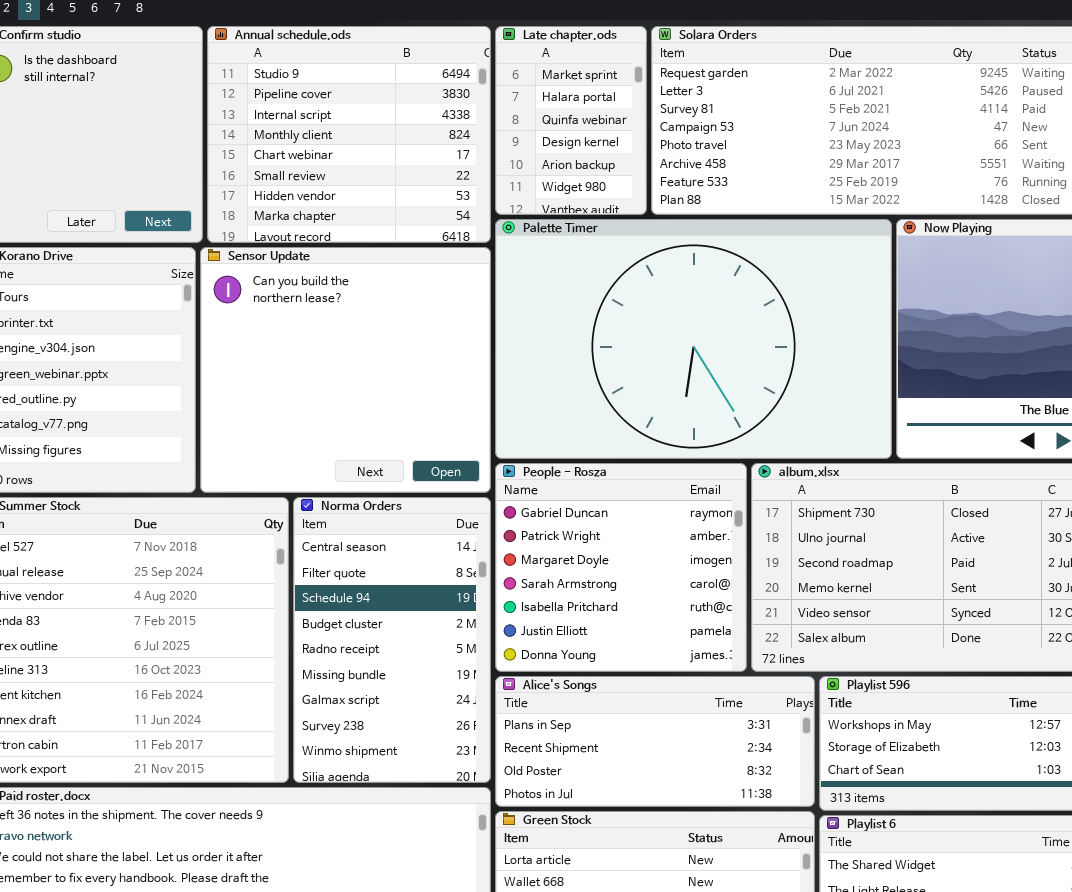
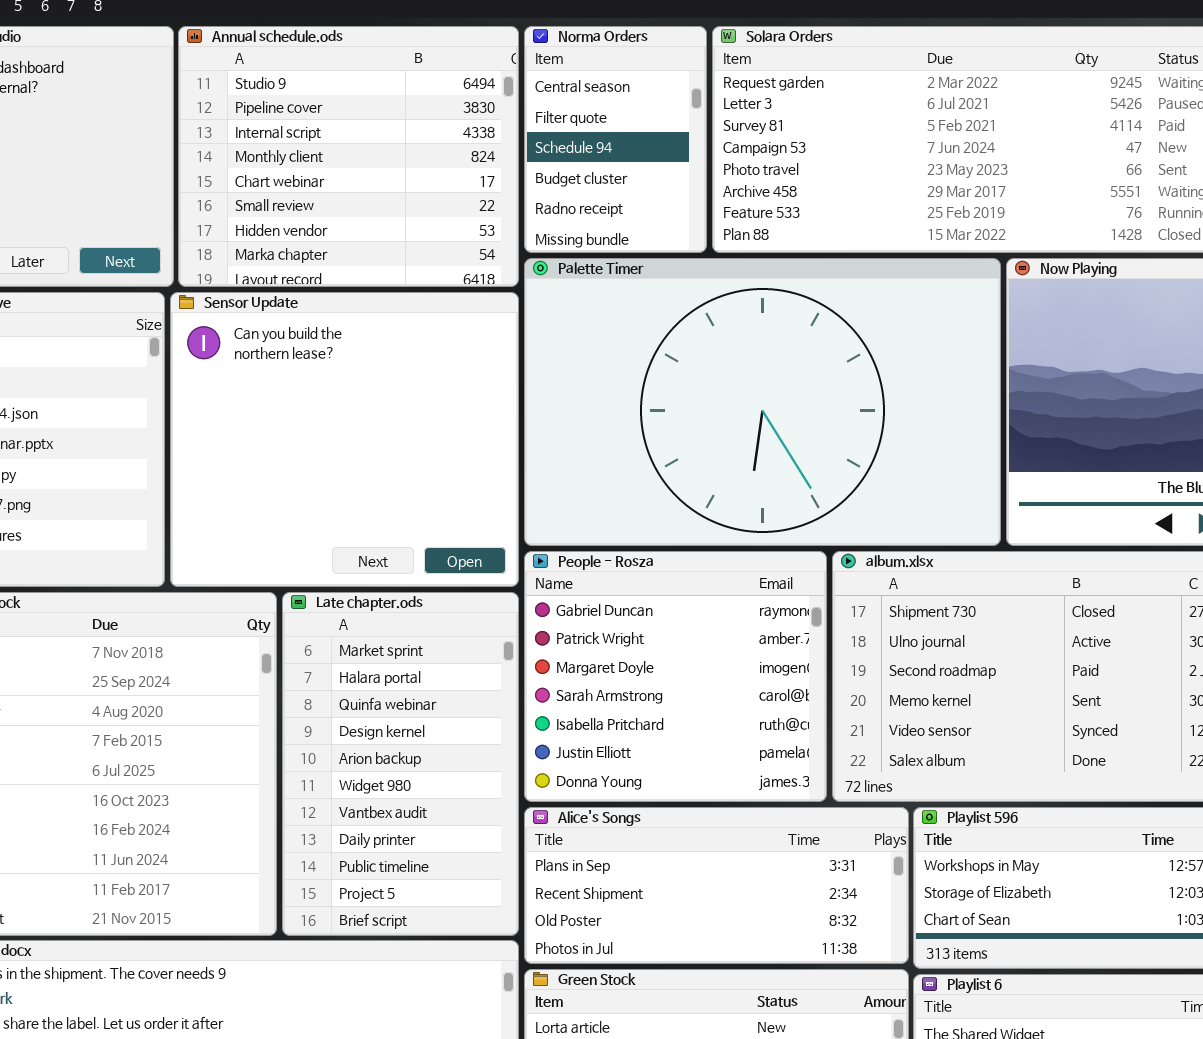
Late chapter.ods: [495,26,647,215] -> [282,592,519,936], moved, resized
Norma Orders: [293,497,491,783] -> [524,26,707,253], moved, resized

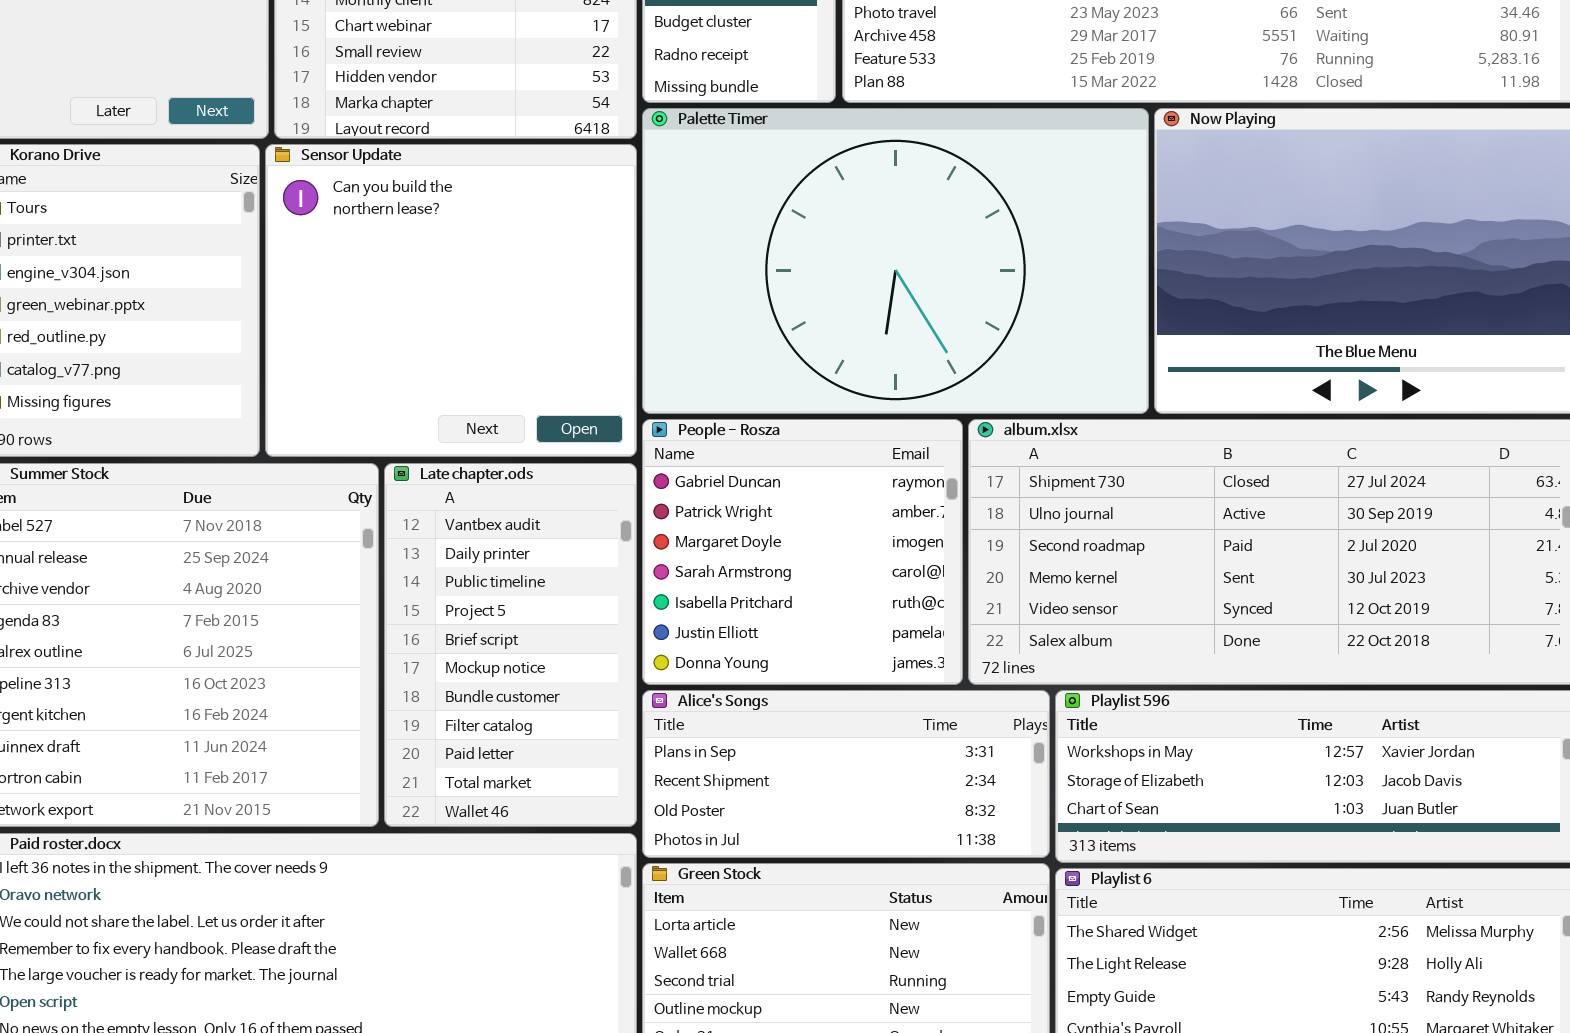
Late chapter.ods: [282,592,519,936] -> [384,463,637,827], scrolled down 6 rows

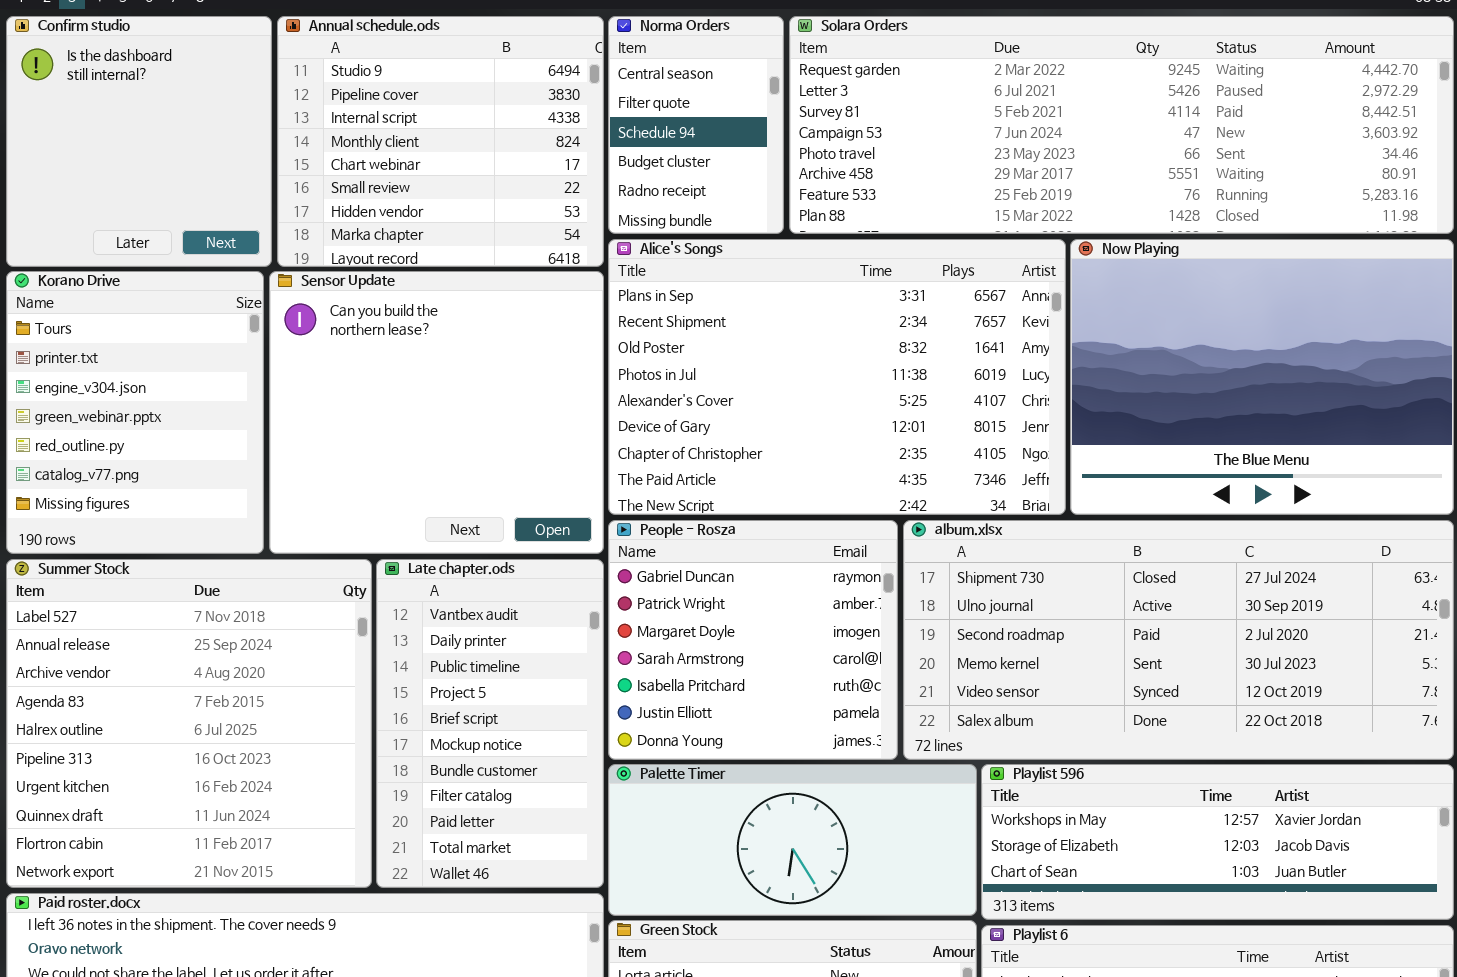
Palette Timer: [642,108,1149,414] -> [608,764,977,916], moved, resized
Alice's Songs: [642,690,1050,858] -> [608,239,1066,515], moved, resized

